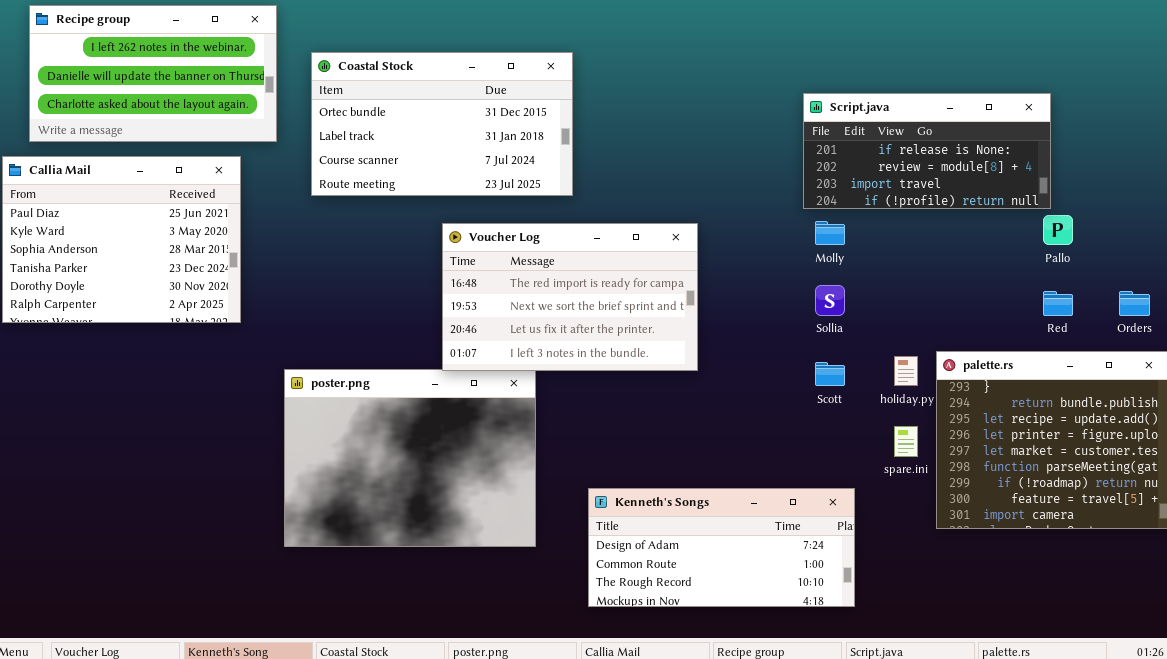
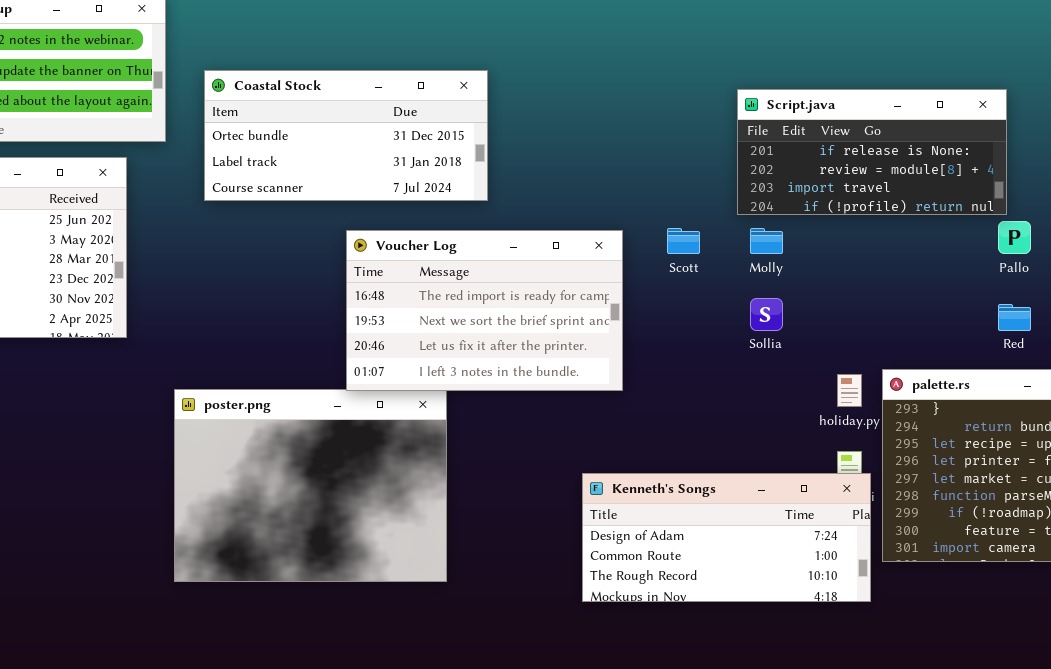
Coastal Stock: [311,52,573,196] -> [204,70,488,201], resized
Scott: [815,362,845,386] -> [667,228,700,254], moved
Kenneth's Songs: [588,488,855,607] -> [582,473,871,602], moved

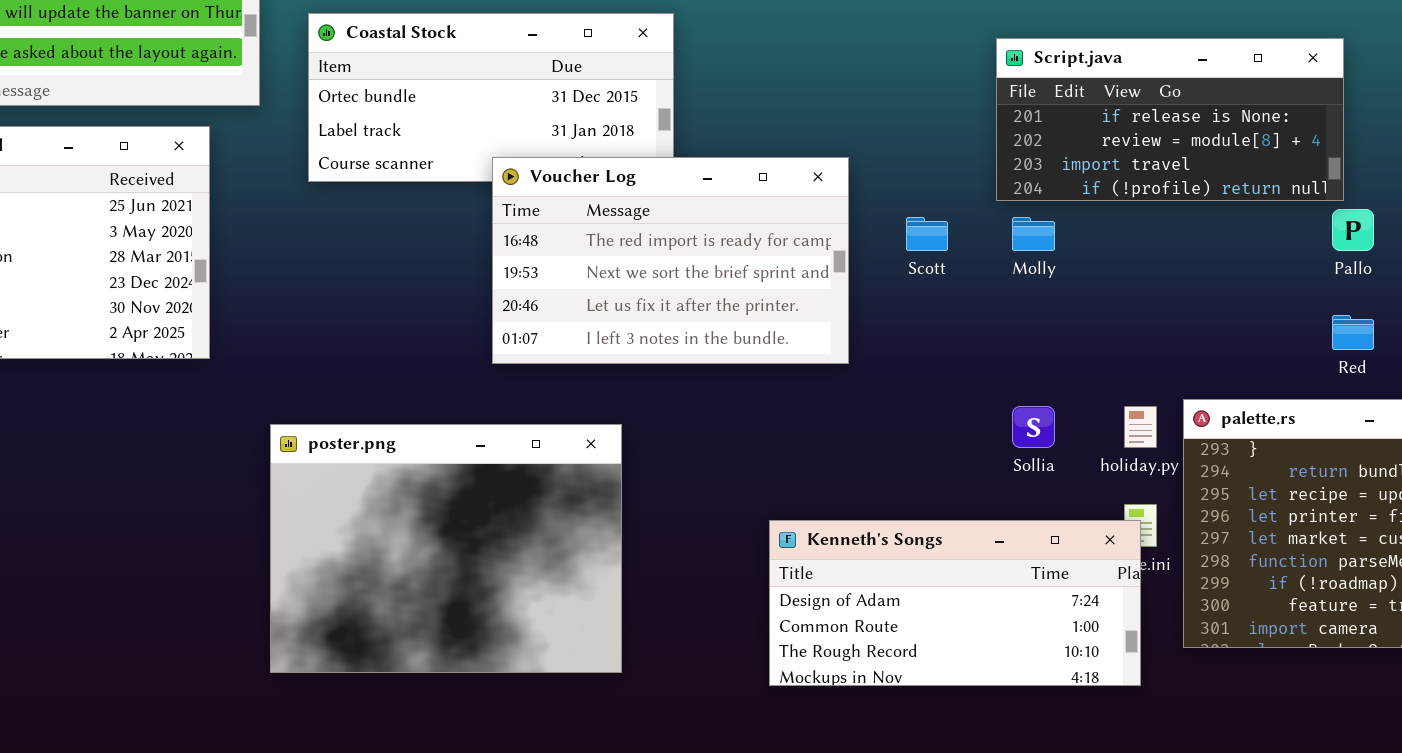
Voucher Log: [346,230,623,391] -> [492,157,849,364], moved
Sollia: [750,298,783,331] -> [1012,406,1055,448], moved
Kenneth's Songs: [582,473,871,602] -> [769,520,1141,686], moved

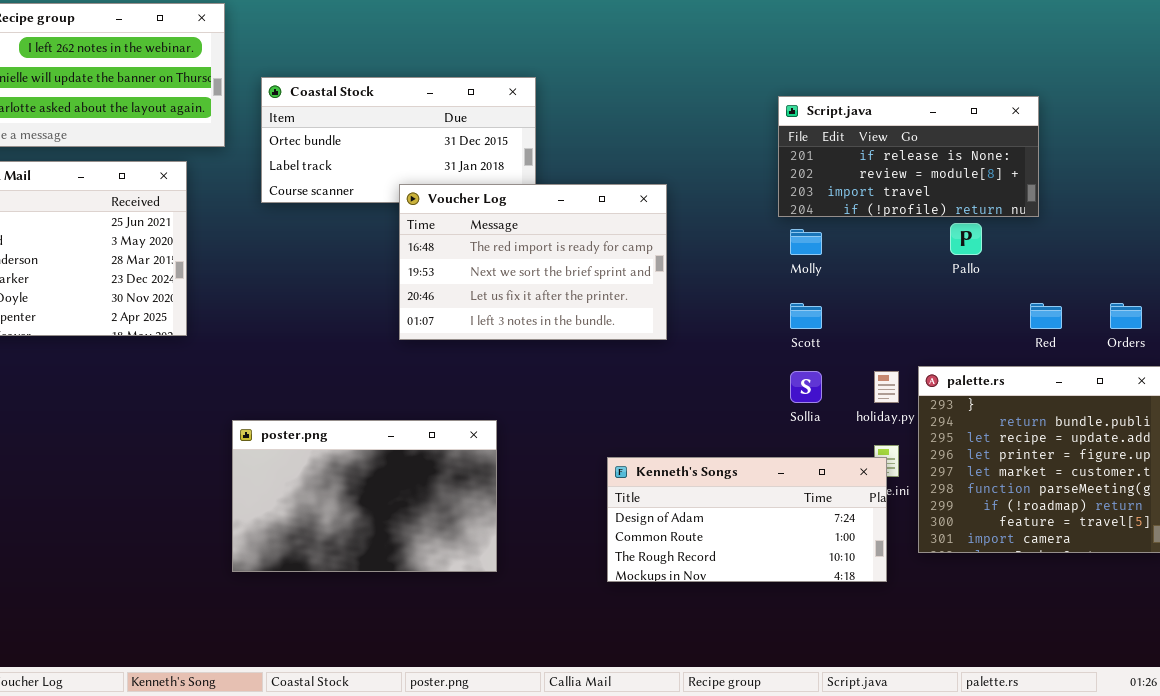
Pallo: [1332,209,1374,251] -> [950,223,982,255], moved
Scott: [906,217,948,251] -> [790,303,822,329], moved
poster.png: [270,424,622,673] -> [232,420,497,572], resized

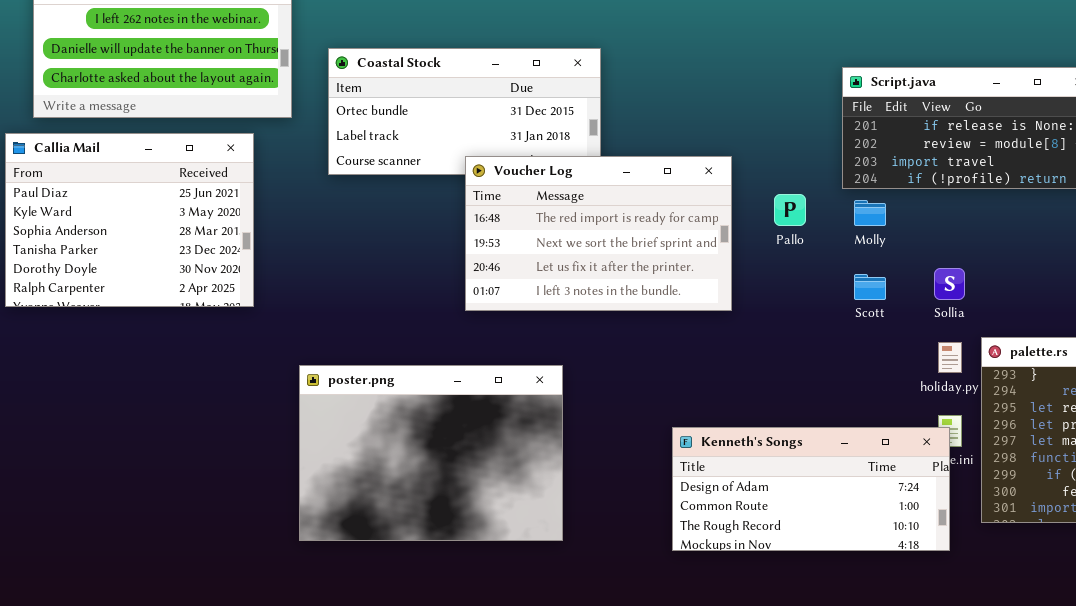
Pallo: [950,223,982,255] -> [774,194,806,226], moved
Sollia: [790,371,822,403] -> [934,268,965,300], moved
poster.png: [232,420,497,572] -> [299,365,563,541], resized

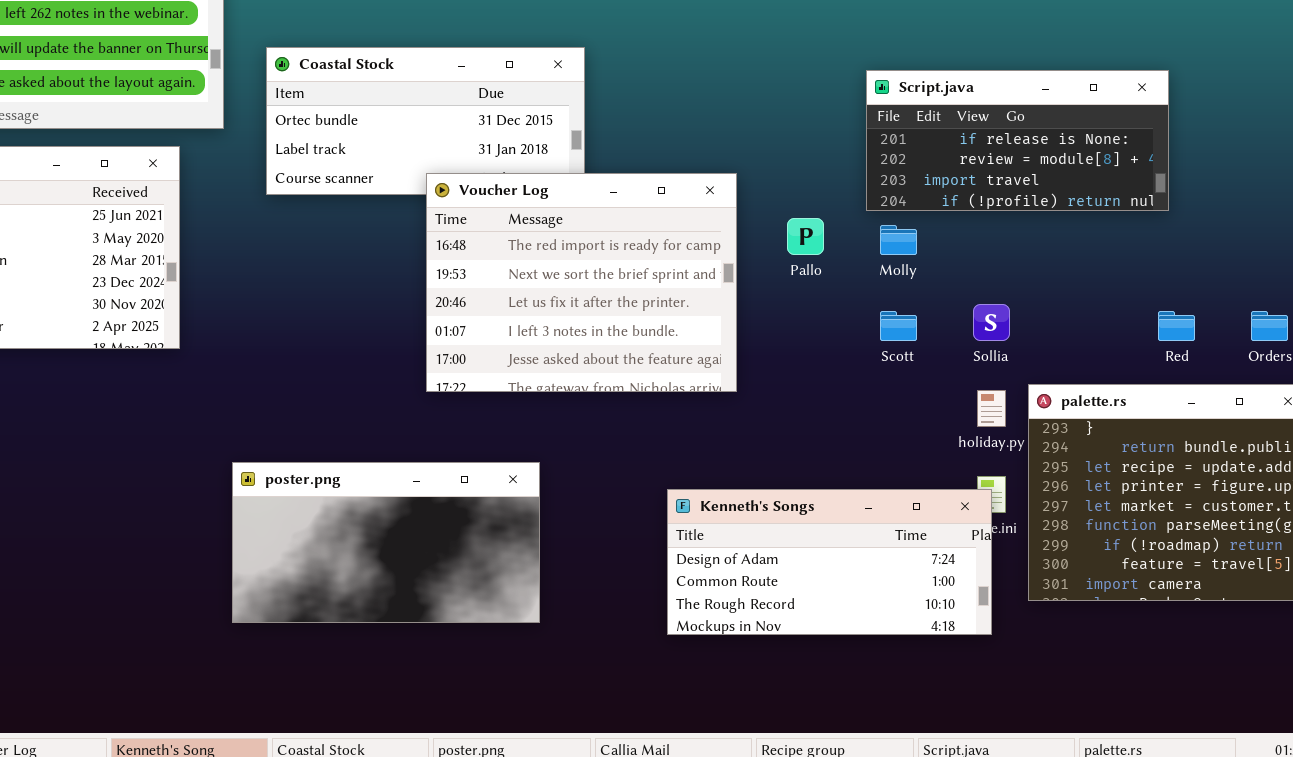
Voucher Log: [465,156,732,311] -> [426,173,737,392], resized
poster.png: [299,365,563,541] -> [232,462,540,623], resized

